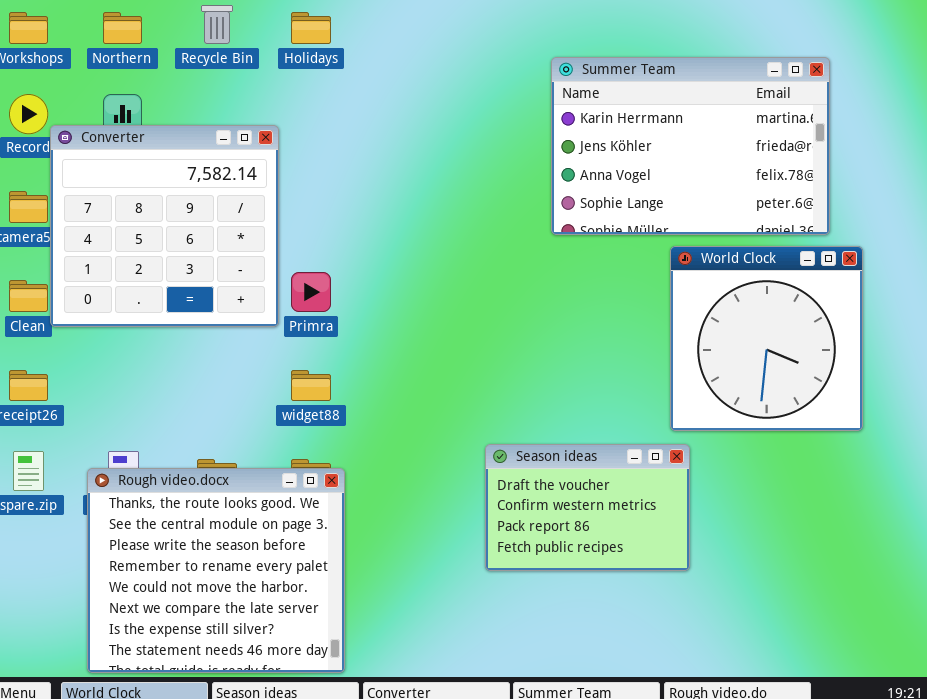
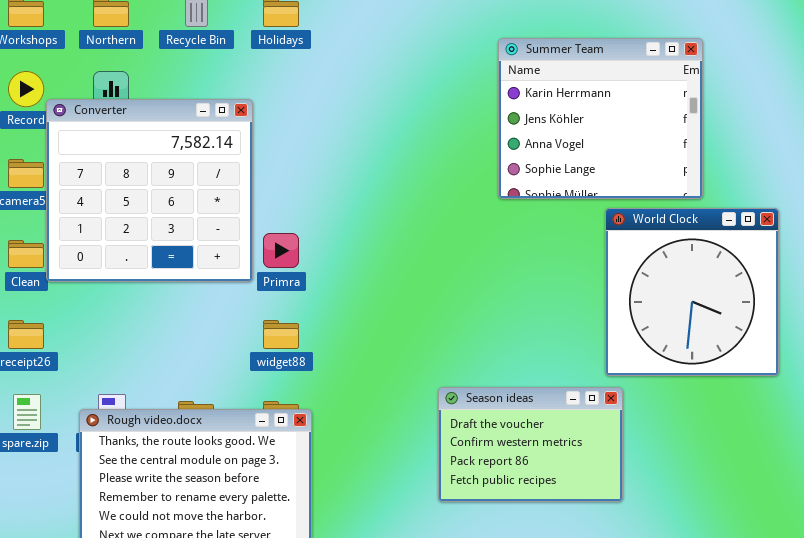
Summer Team: [551,57,830,235] -> [498,38,703,199], resized

